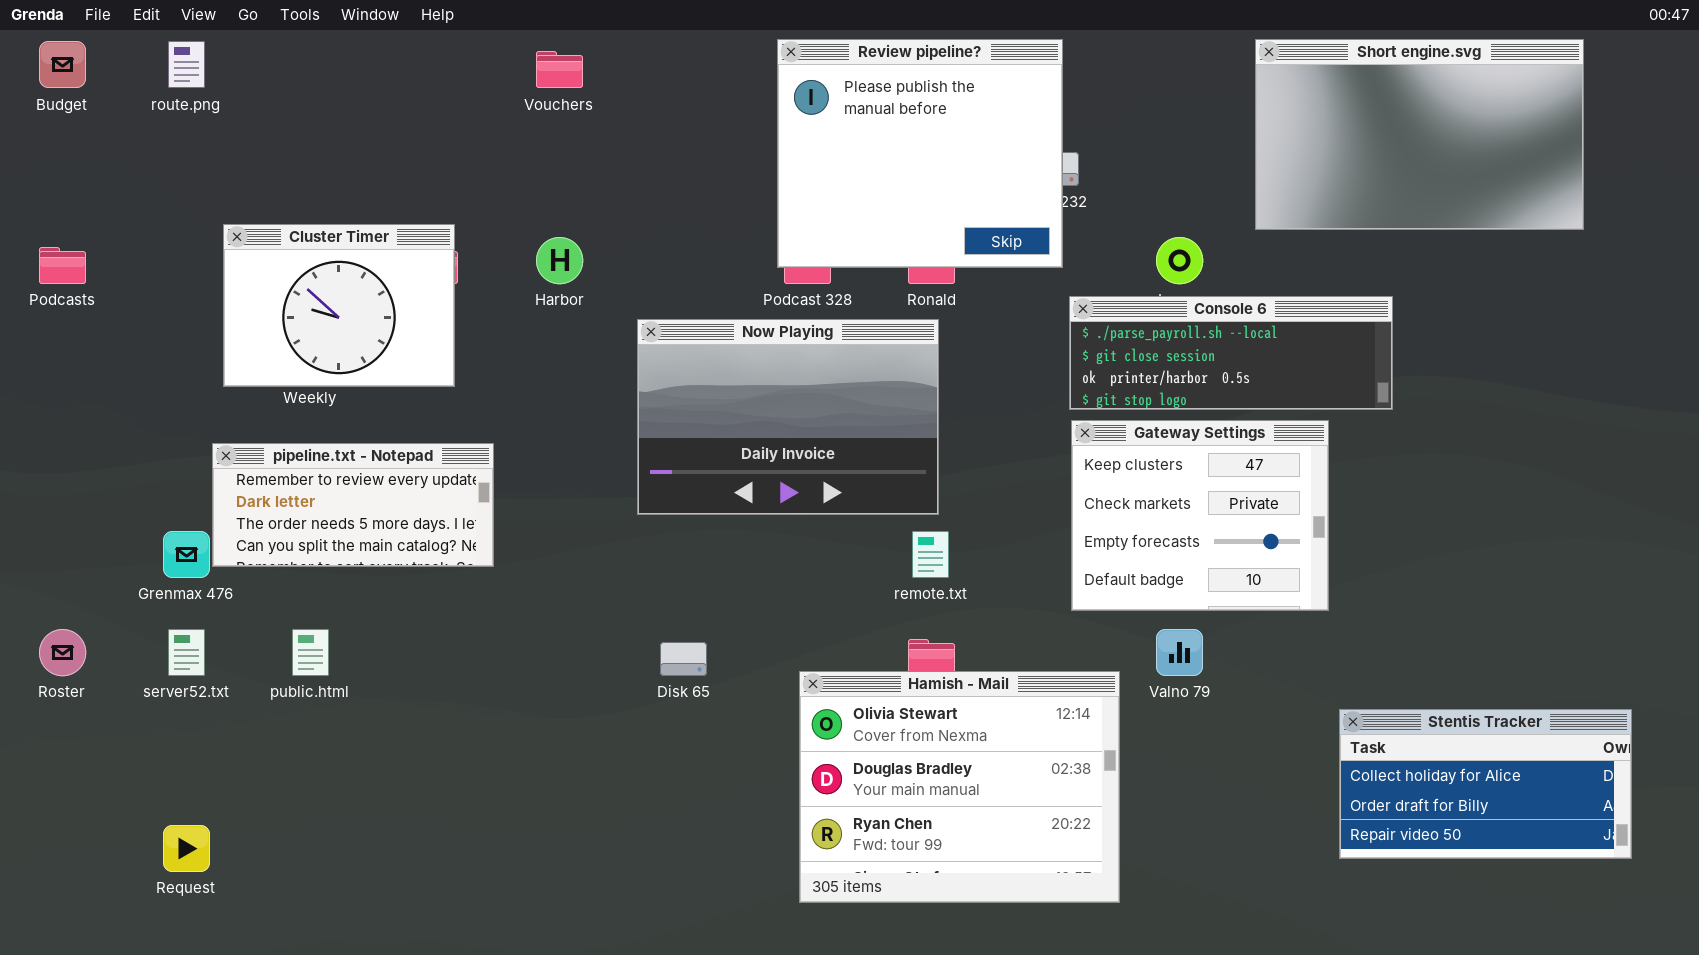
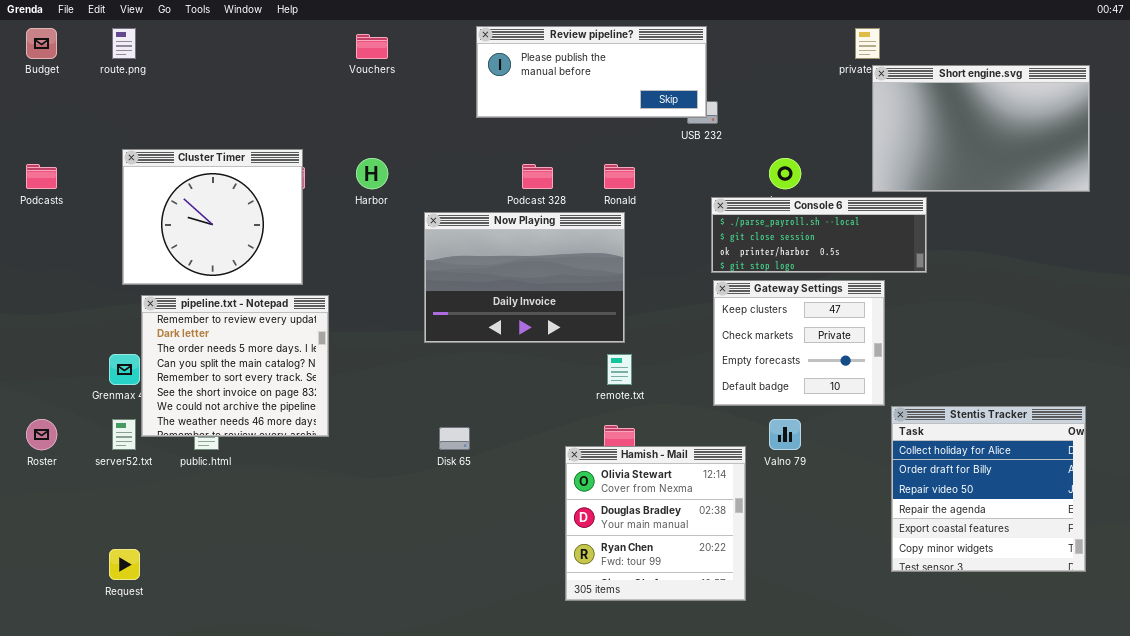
Review pipeline?: [777,39,1063,268] -> [476,26,707,118], resized
Short engine.svg: [1255,39,1584,230] -> [872,65,1090,192], moved
Cluster Timer: [223,224,455,387] -> [122,149,303,285], resized
pipeline.txt - Notepad: [212,443,494,567] -> [141,295,329,437], resized
Hamish - Mail: [799,671,1120,903] -> [565,446,746,601], resized
Stentis Tracker: [1339,709,1632,859] -> [891,406,1086,572], resized

